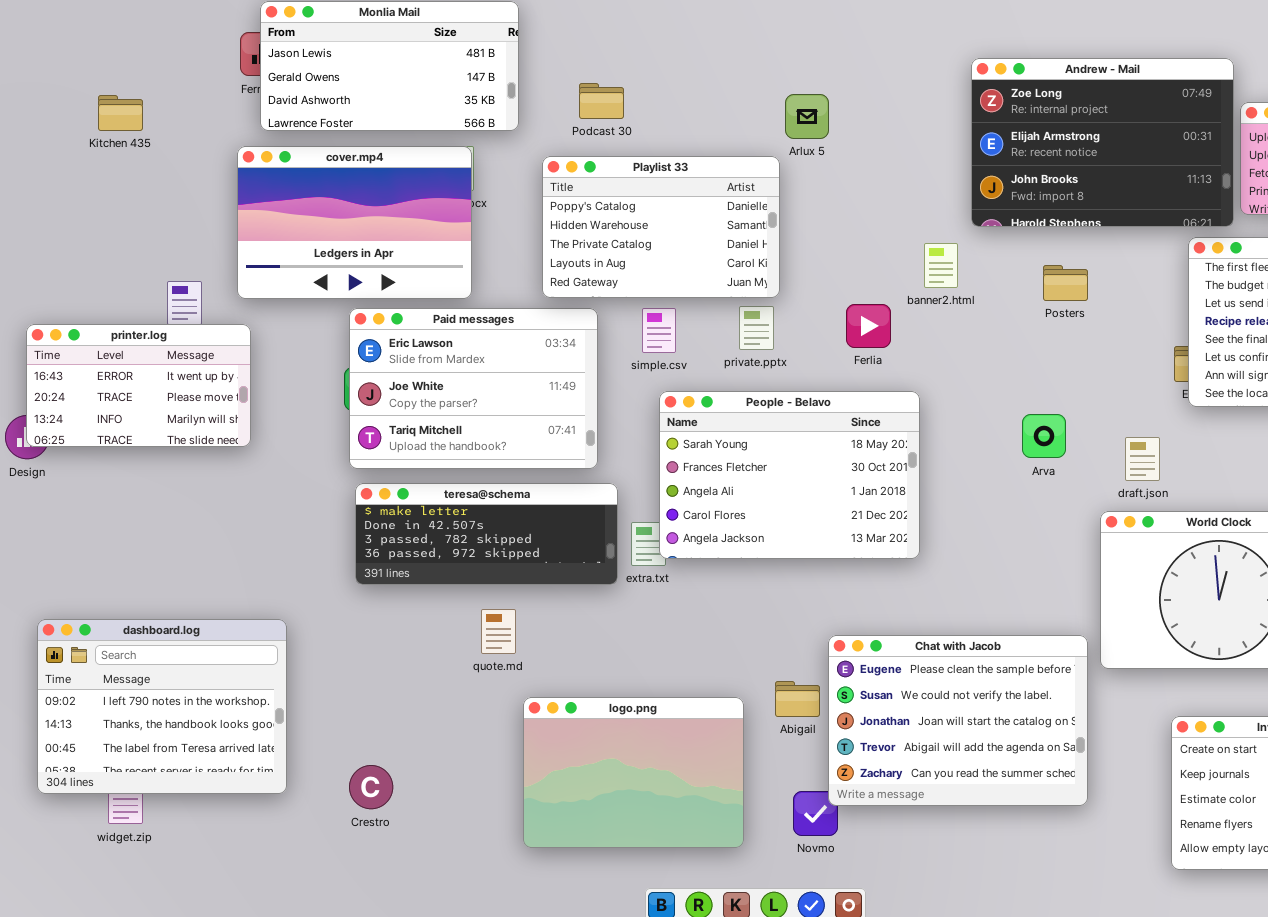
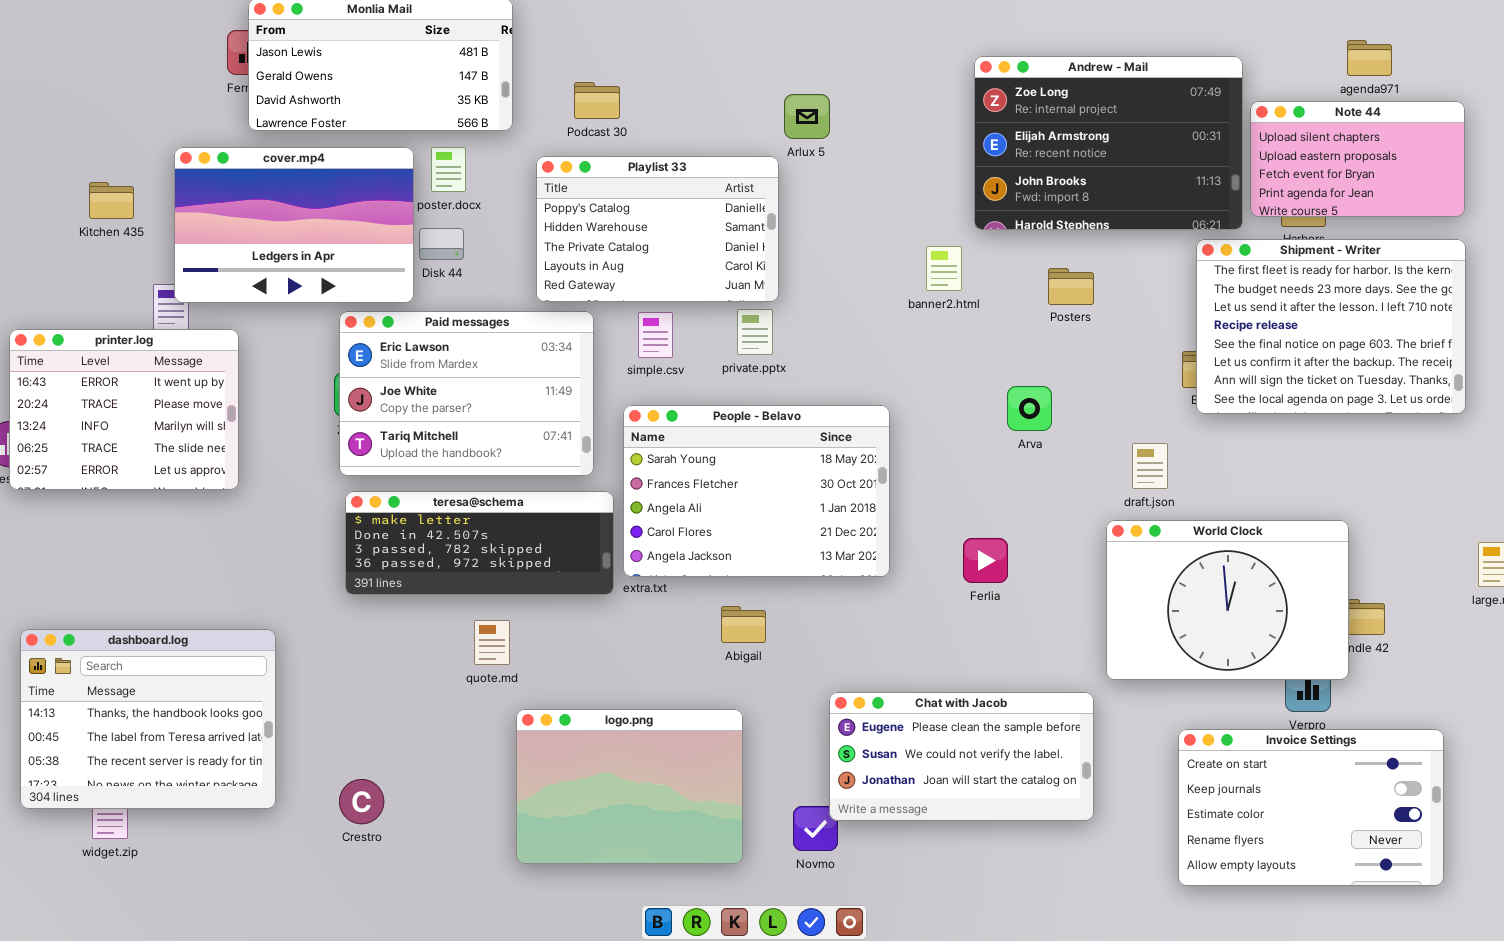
Kitchen 435: [98,95,143,131] -> [89,182,134,219], moved
cover.mp4: [237,146,472,299] -> [174,147,414,303], moved
Ferlia: [846,304,891,348] -> [963,538,1008,583], moved
printer.log: [26,324,251,447] -> [9,329,239,490], resized
People - Belavo: [659,391,920,559] -> [623,405,890,577], moved
Arva: [1022,414,1066,458] -> [1007,386,1052,431], moved
dashboard.log: [37,619,287,794] -> [20,629,276,809], scrolled down 1 row
Chat with Jacob: [828,635,1088,806] -> [829,692,1094,821], resized
Abigail: [775,681,820,717] -> [721,606,766,643], moved

